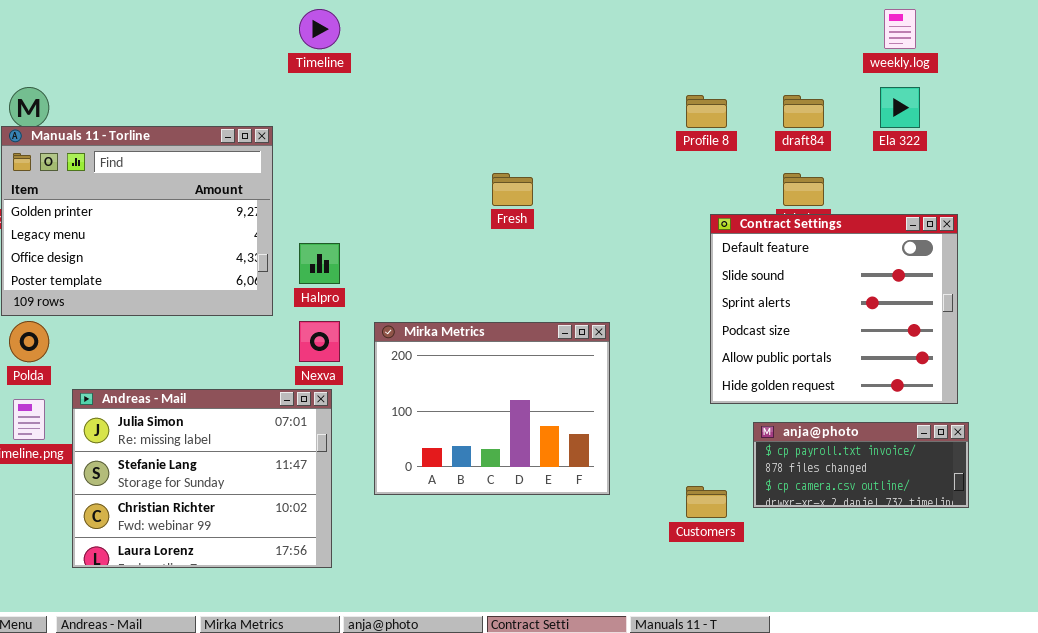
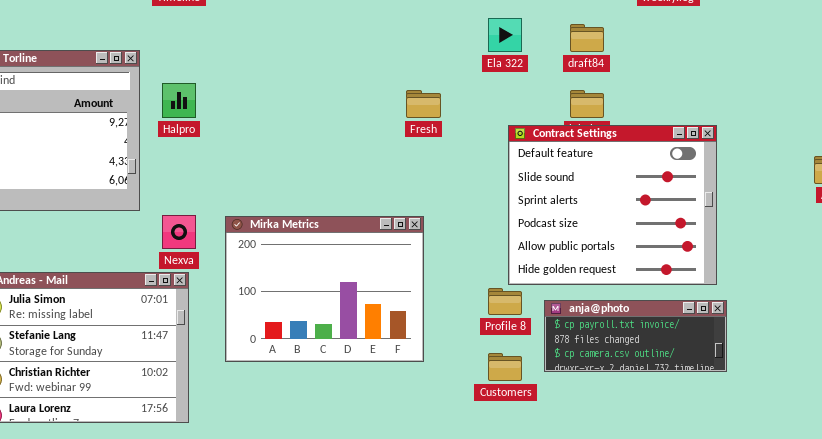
Ela 322: [880,87,920,128] -> [488,18,522,52], moved
Profile 8: [686,95,727,128] -> [488,288,522,315], moved
Fresh: [492,173,533,206] -> [406,90,441,118], moved
Halpro: [299,243,340,284] -> [162,83,196,118], moved

